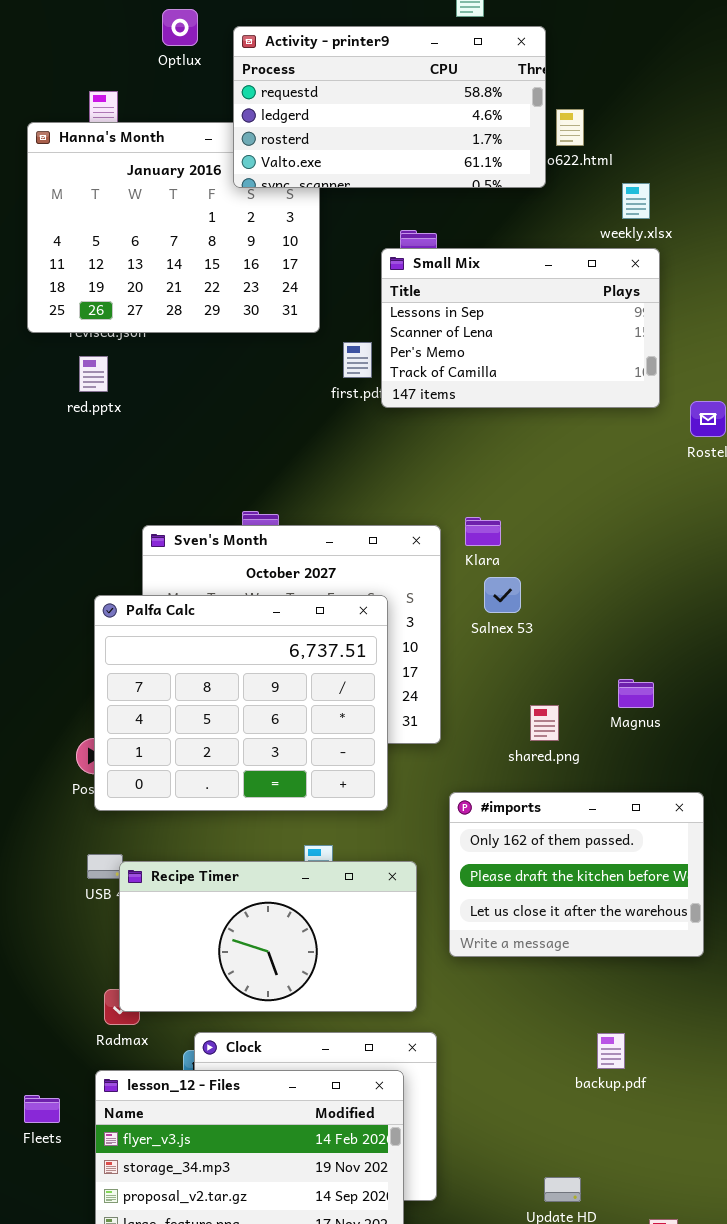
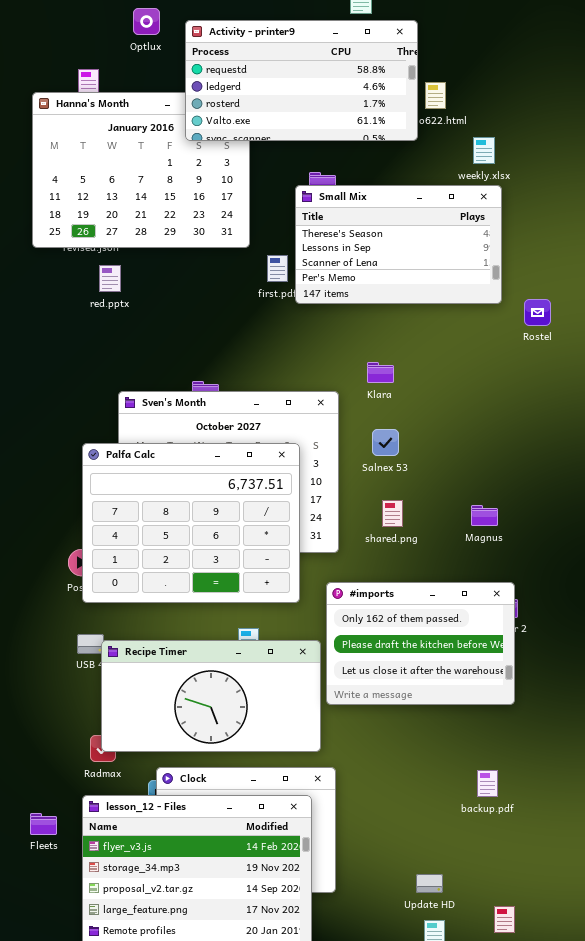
Small Mix: [381,248,660,408] -> [295,185,502,304], scrolled up 1 row
red.pptx: [79,356,108,392] -> [99,265,121,292], moved
Klara: [465,517,501,546] -> [367,362,394,383], moved
shared.png: [530,705,559,741] -> [382,500,403,527], moved
#imports: [449,792,704,957] -> [326,582,515,705], moved
backup.pdf: [597,1033,625,1069] -> [477,770,498,797], moved

